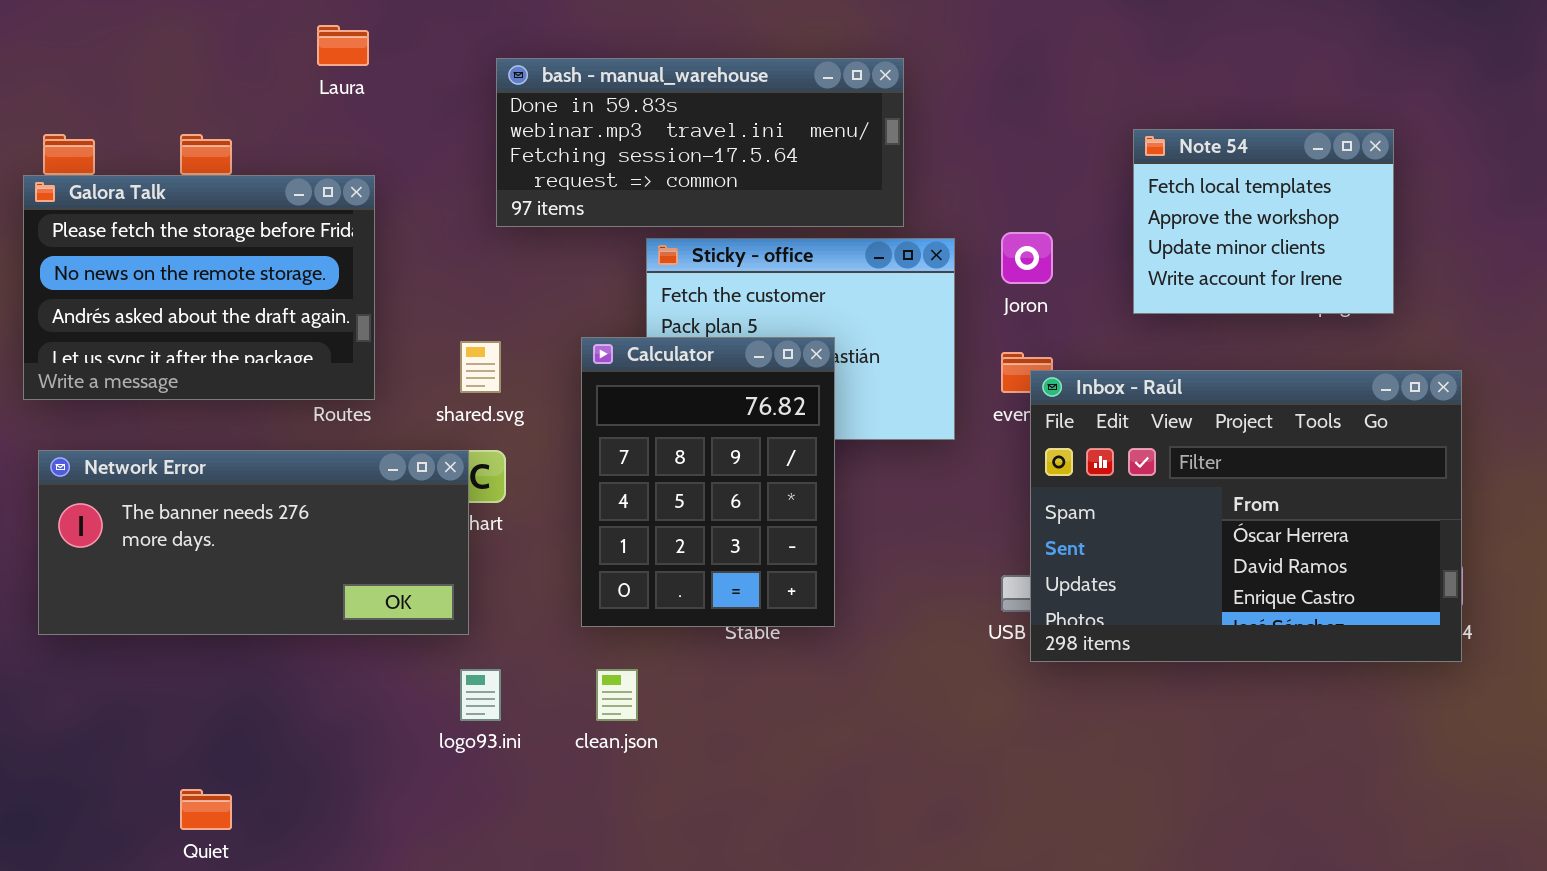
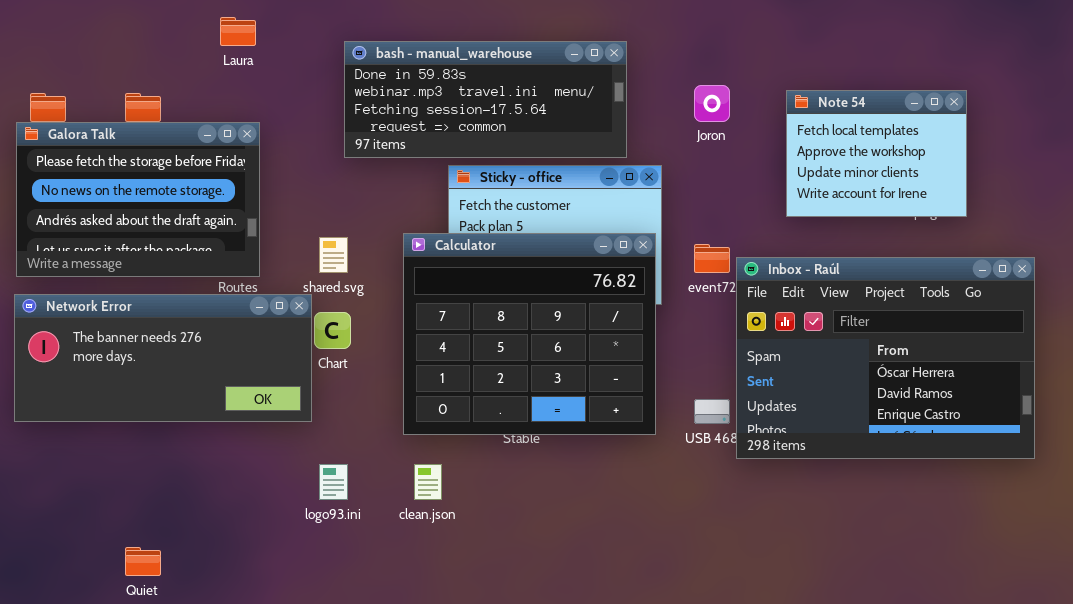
Joron: [1001,232,1053,284] -> [694,85,730,122], moved
Calculator: [581,337,835,627] -> [403,233,656,435], resized
Inbox - Raúl: [1030,370,1462,662] -> [736,257,1035,459], moved
Network Error: [38,450,469,635] -> [14,294,312,422], moved

